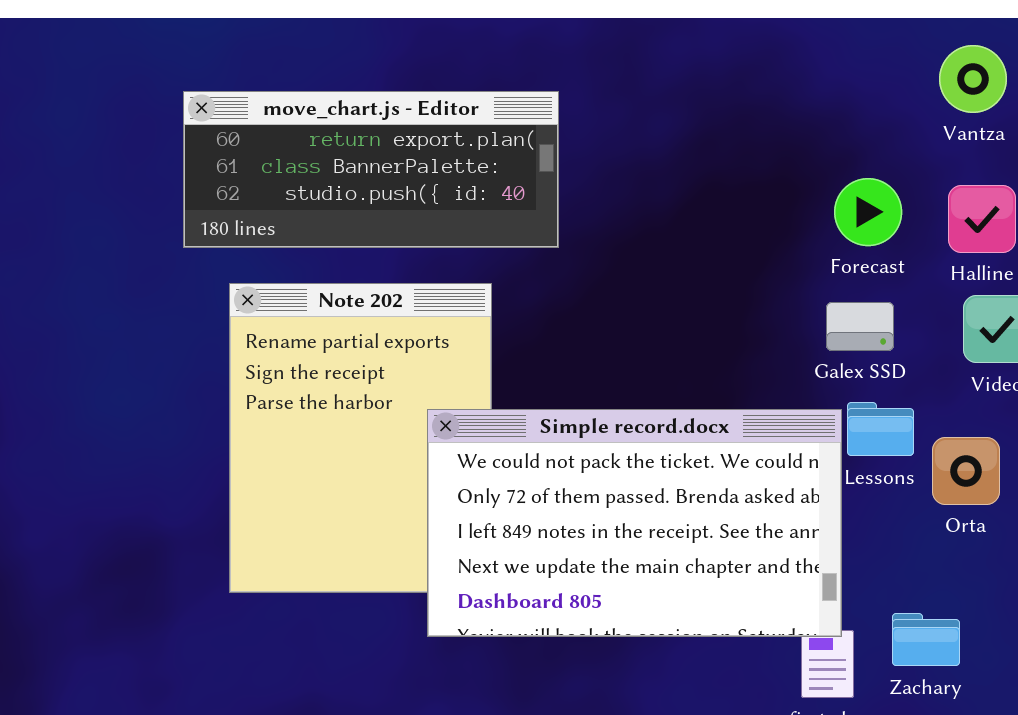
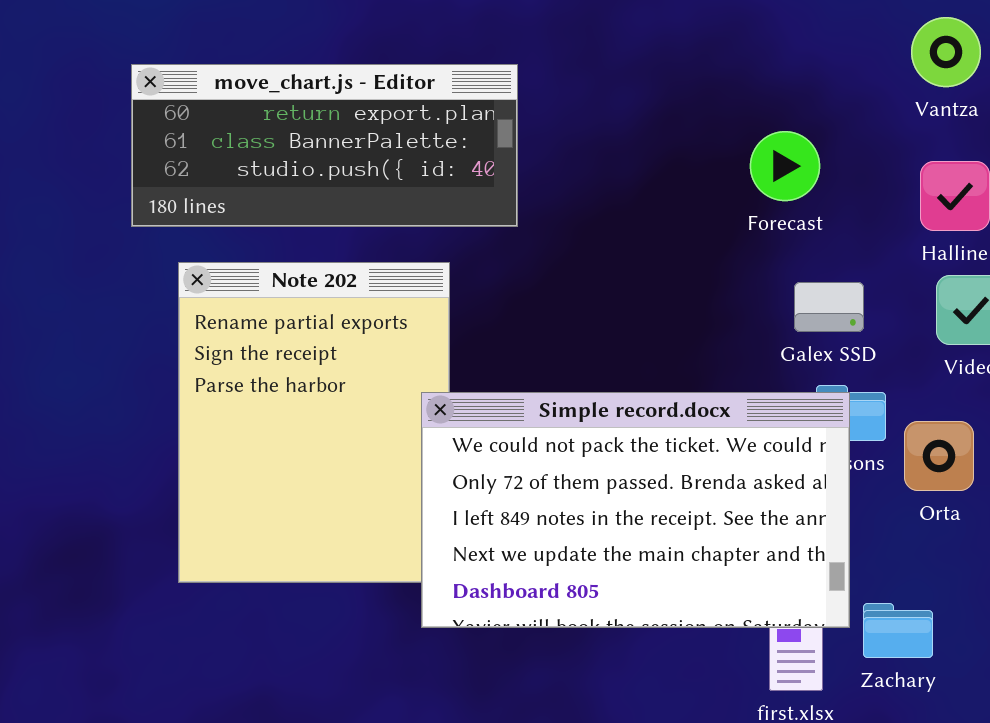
Forecast: [834,178,902,246] -> [750,131,820,201], moved
Simple record.docx: [427,409,842,637] -> [421,392,850,628], moved

